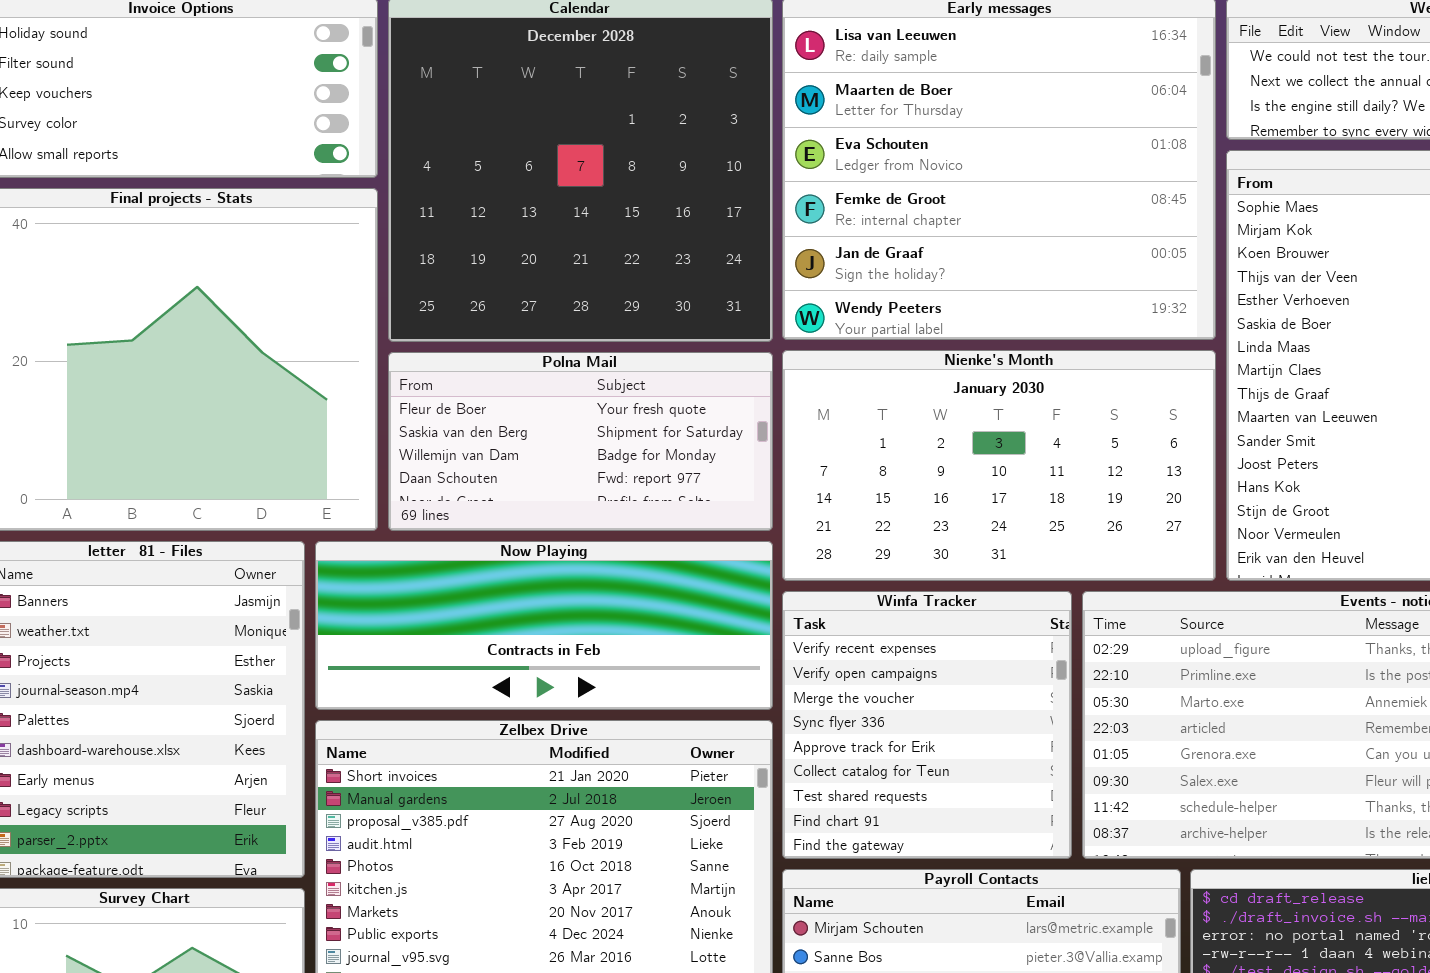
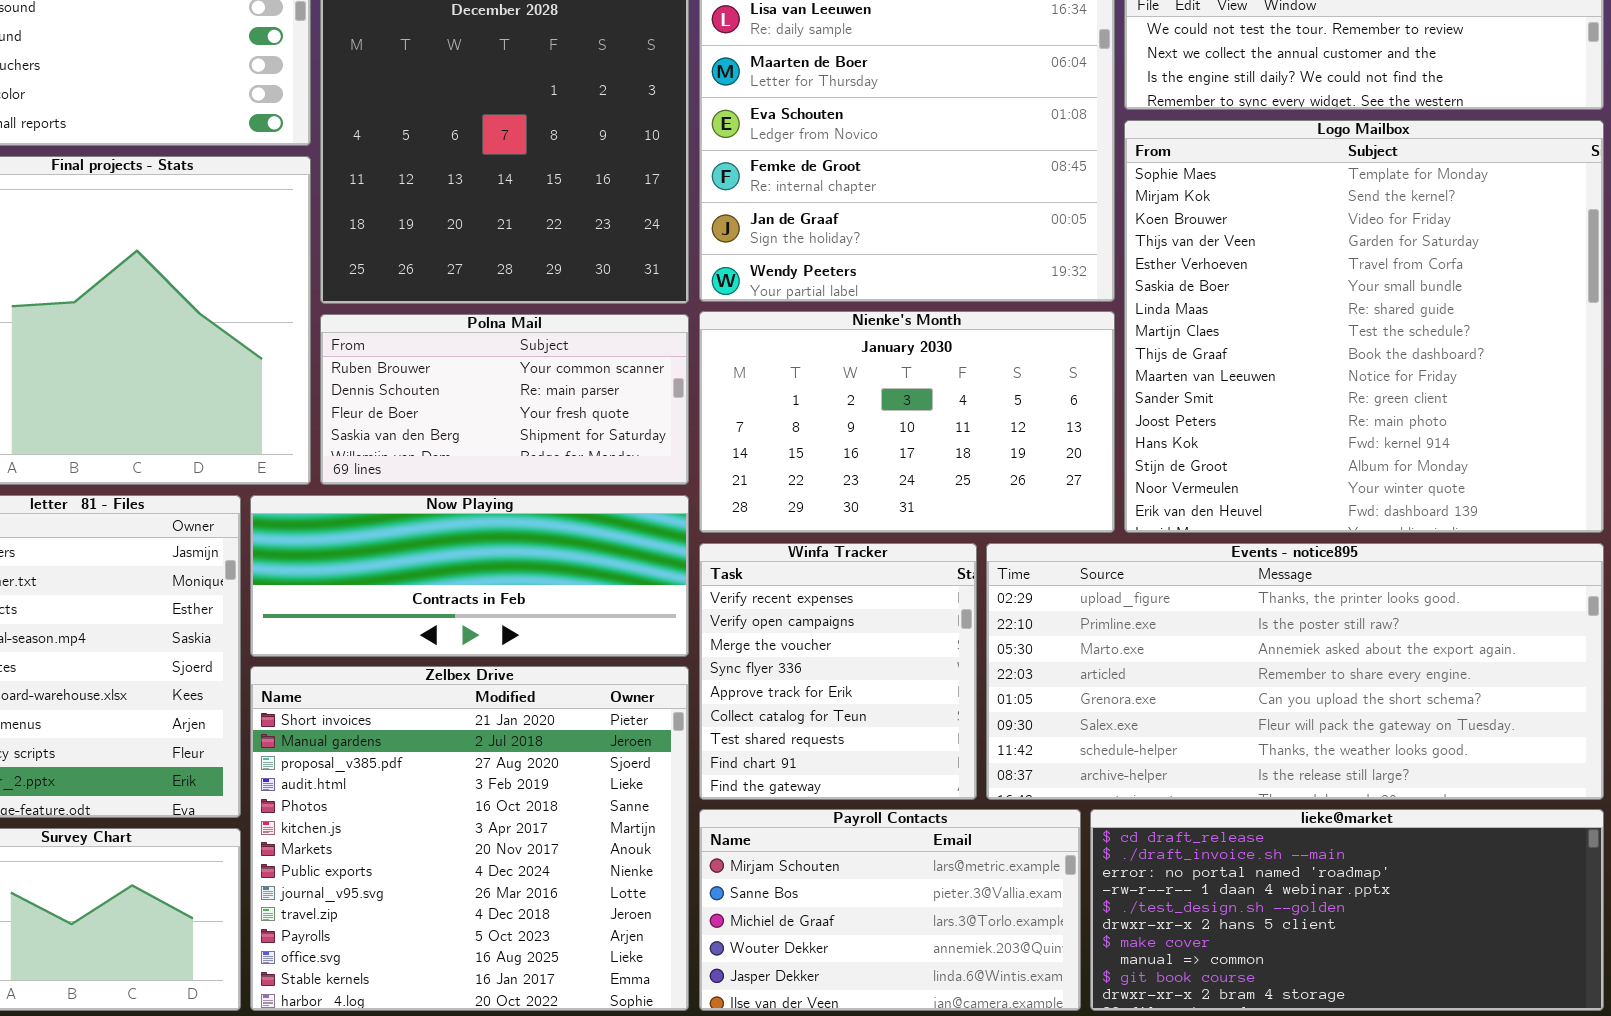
Polna Mail: [388,352,773,531] -> [320,314,689,485], scrolled up 2 rows

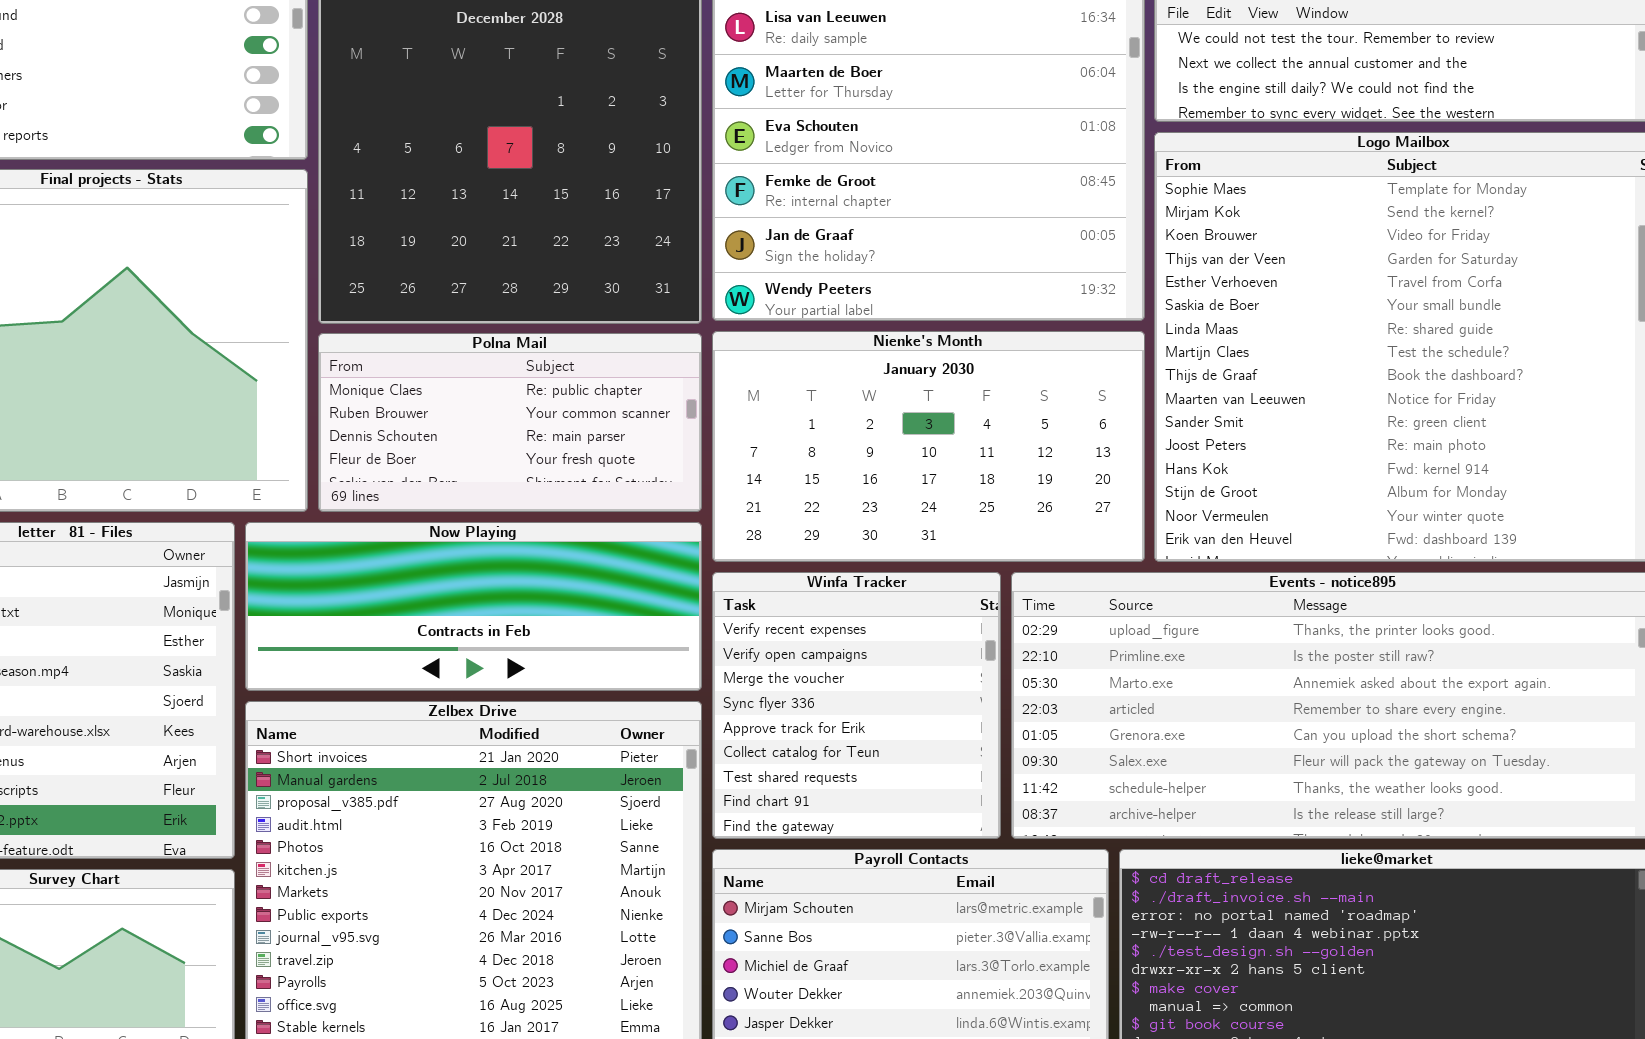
Polna Mail: [320,314,689,485] -> [318,333,702,512], scrolled up 1 row

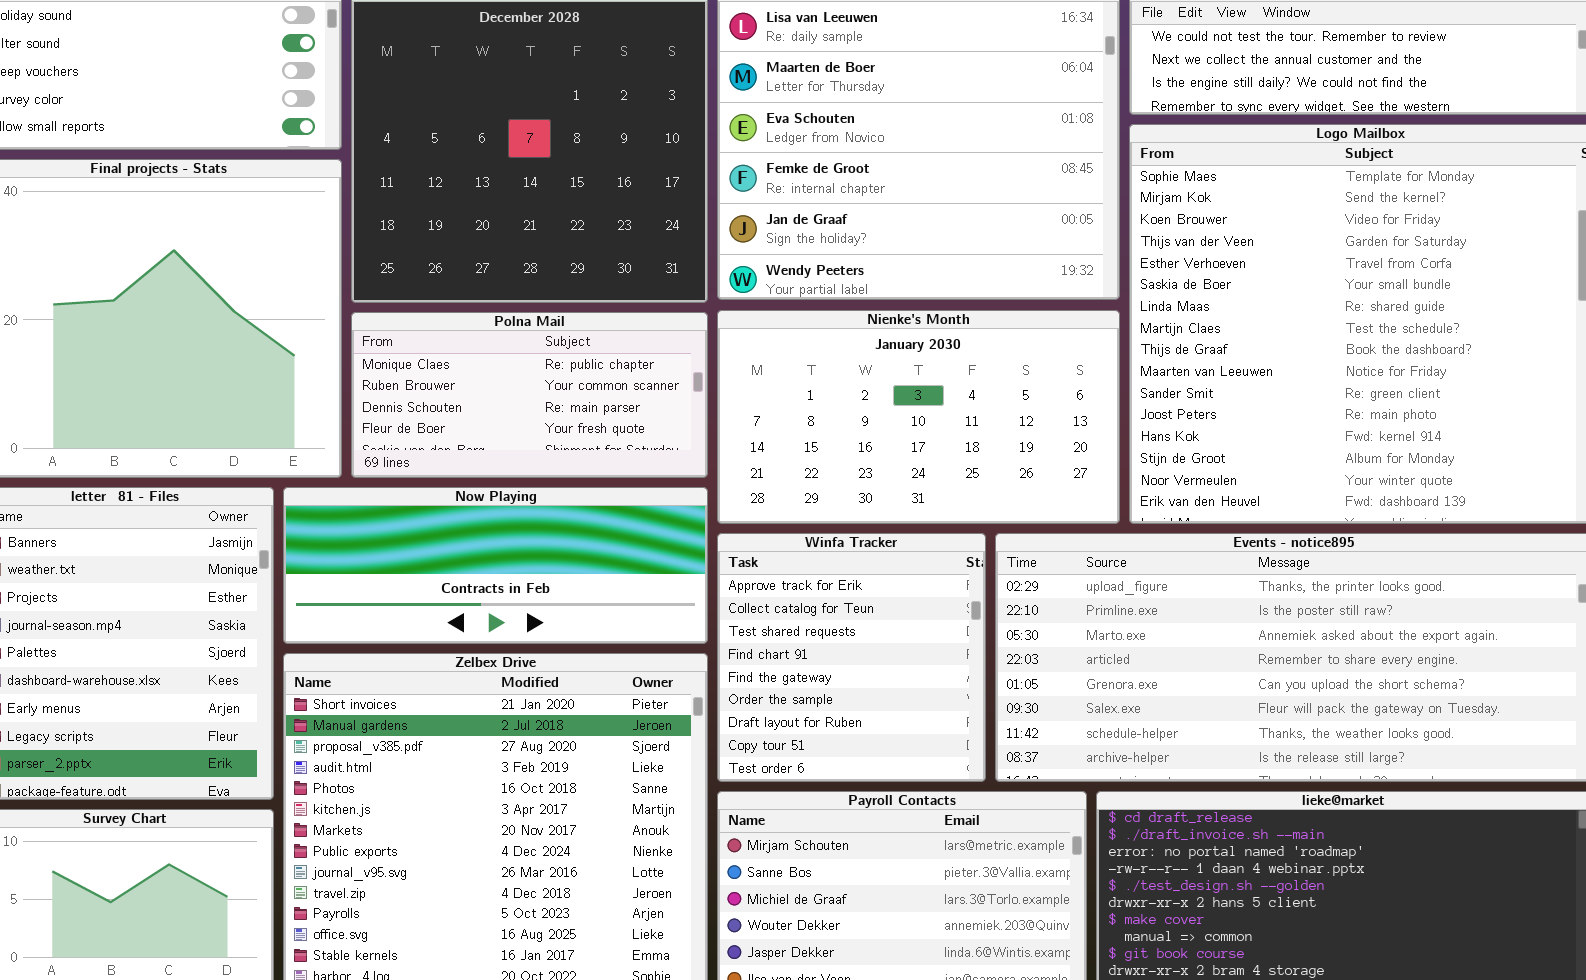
Winfa Tracker: [712,572,1001,839] -> [717,533,986,782], scrolled down 4 rows

